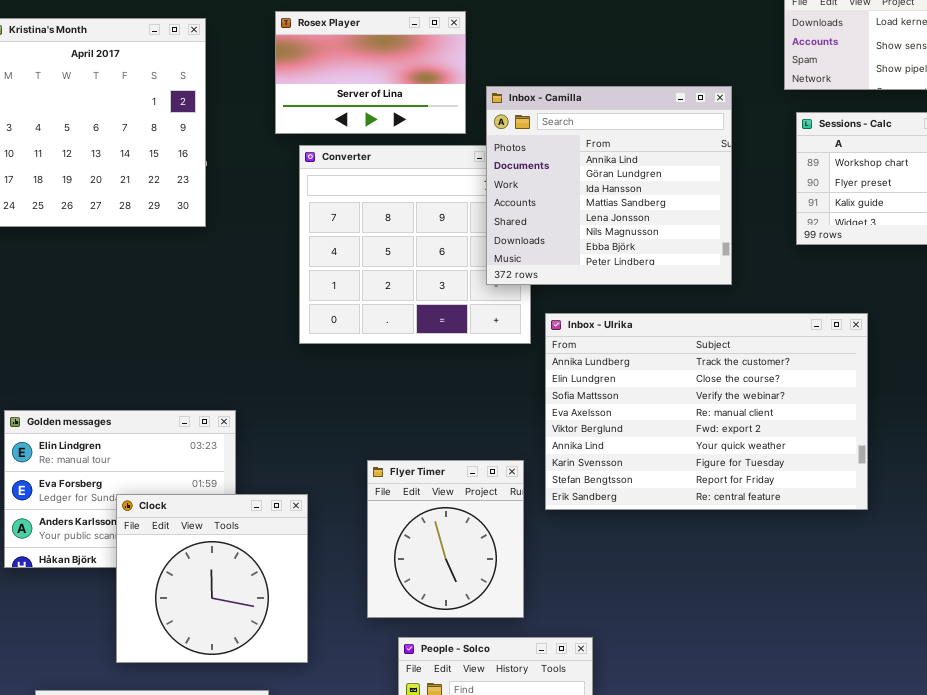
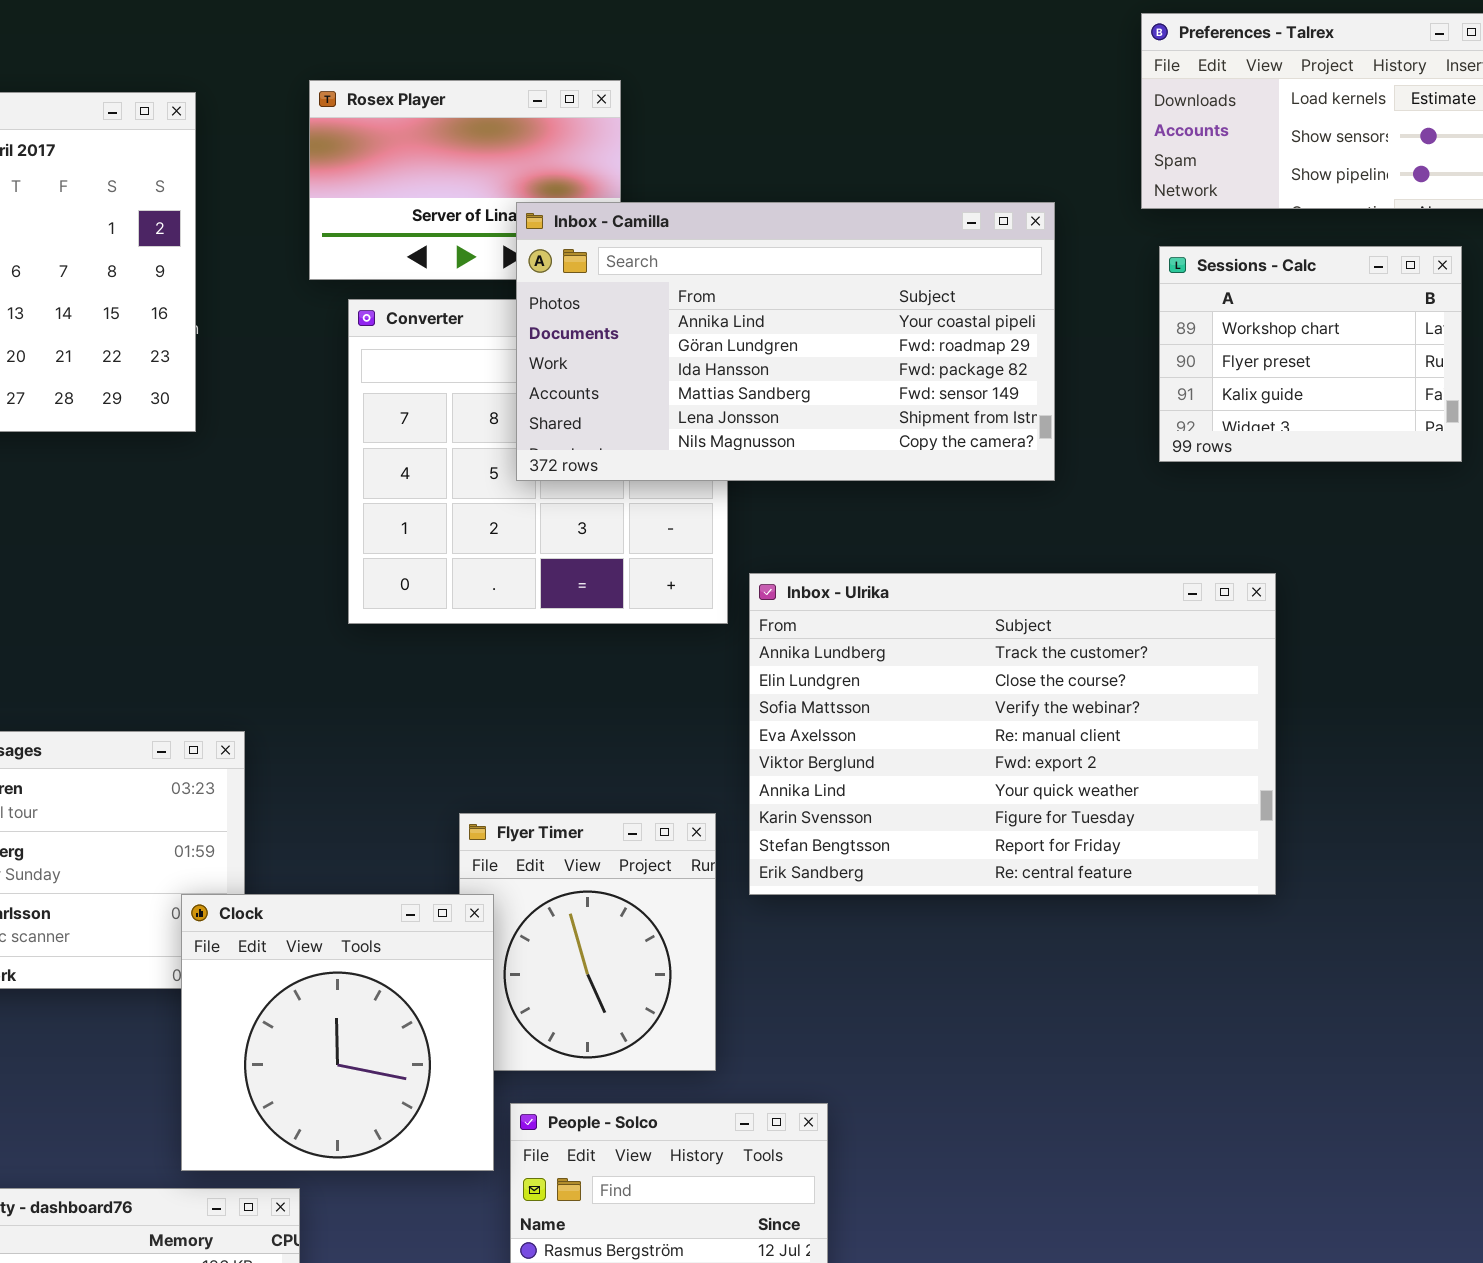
Inbox - Camilla: [486,86,732,285] -> [516,202,1055,481], resized
Clock: [116,494,308,663] -> [181,894,494,1171], moved

